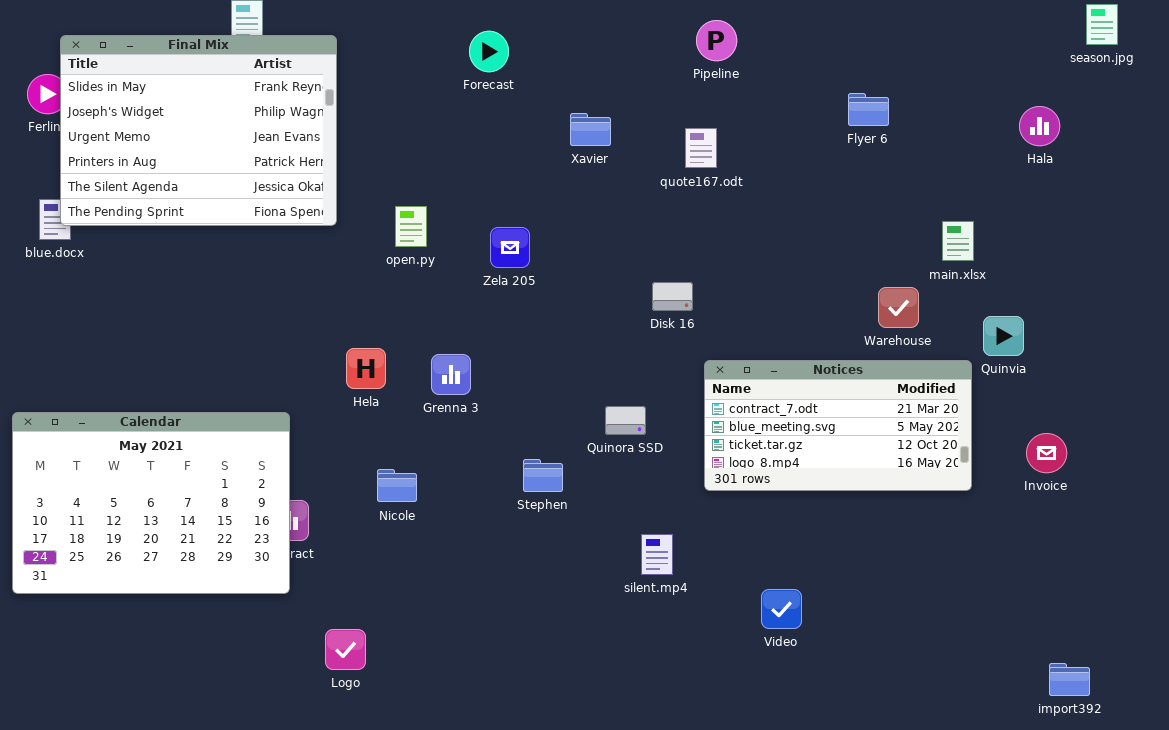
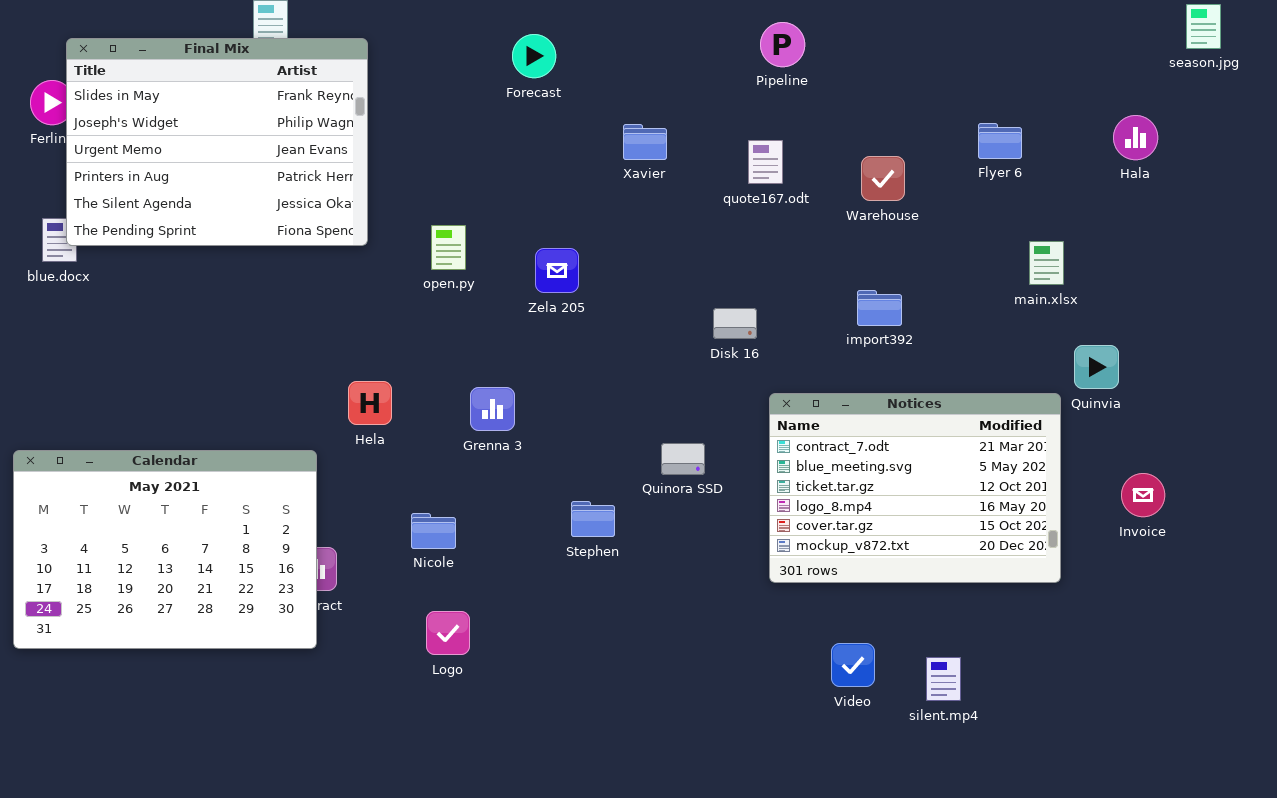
Flyer 6: [848,93,889,126] -> [978,123,1022,159], moved
Warehouse: [878,287,919,328] -> [861,156,905,201], moved
Hela: [346,348,386,389] -> [348,381,392,425], moved
Notices: [704,360,972,491] -> [769,393,1061,583], resized
silent.mp4: [641,534,673,575] -> [926,657,961,701], moved
Logo: [325,629,366,670] -> [426,611,470,655], moved
import392: [1049,663,1090,696] -> [857,290,902,326], moved

